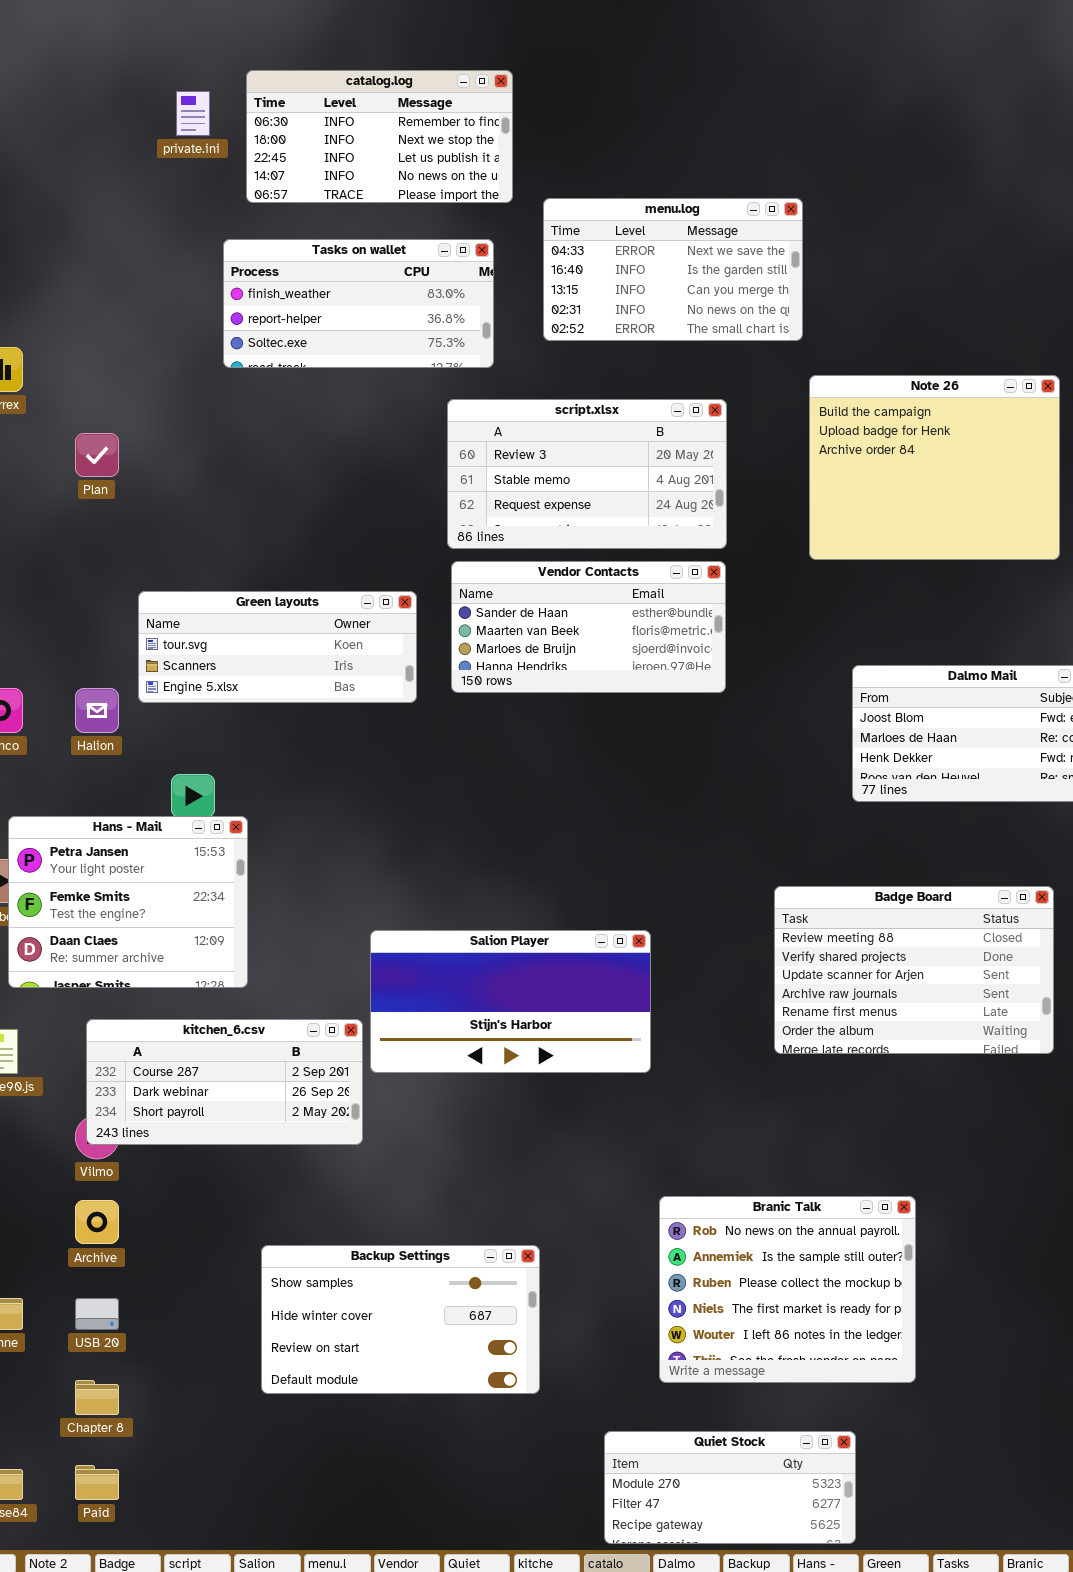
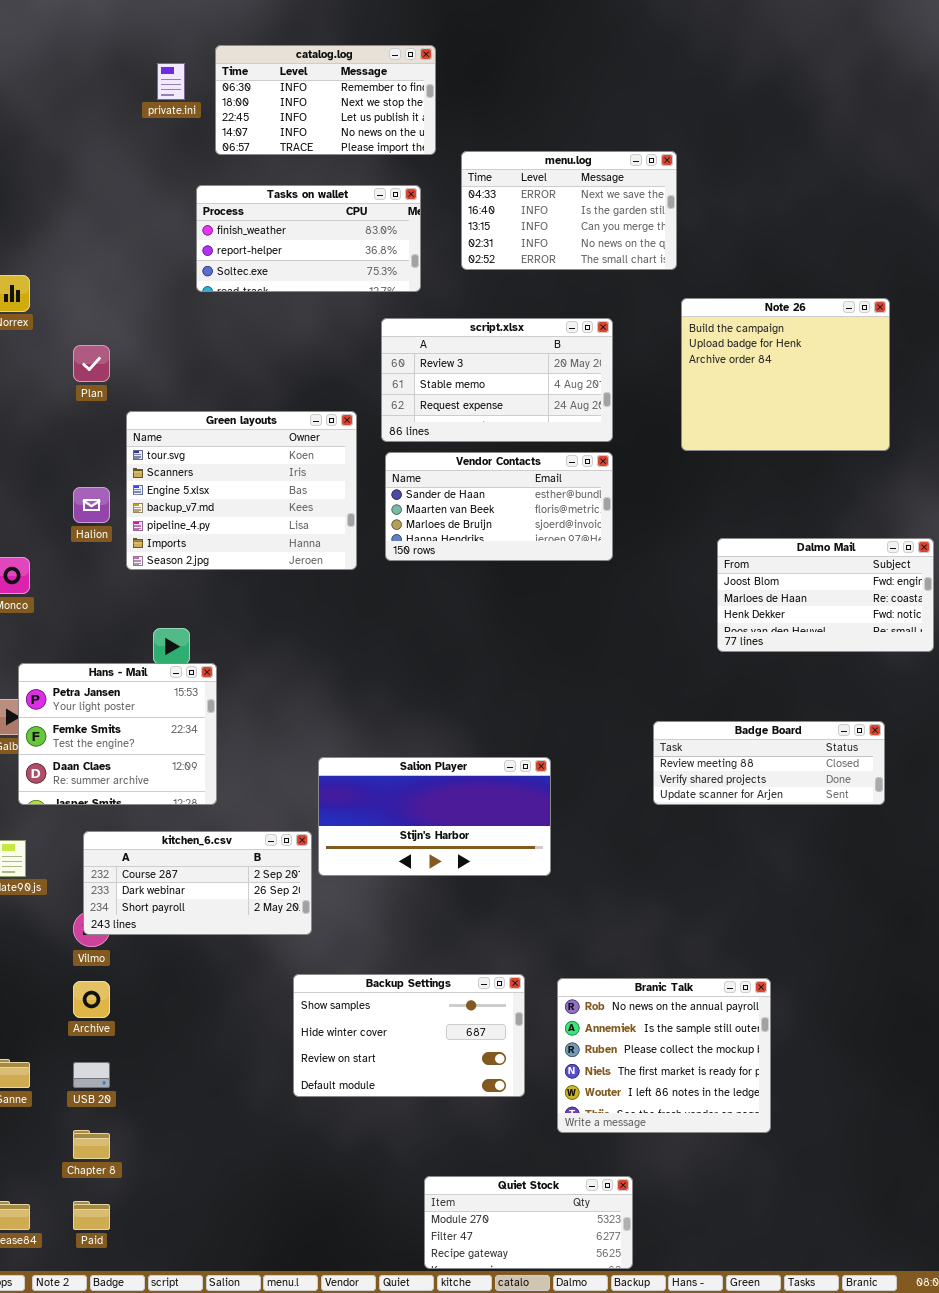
Green layouts: [138,591,417,703] -> [126,411,357,570], resized
Halion: [75,688,119,733] -> [73,487,110,523], moved
Badge Board: [774,886,1054,1054] -> [653,721,885,805], resized
Backup Settings: [261,1245,540,1394] -> [293,974,525,1097], moved
Quiet Stock: [604,1431,856,1544] -> [424,1176,633,1269], moved

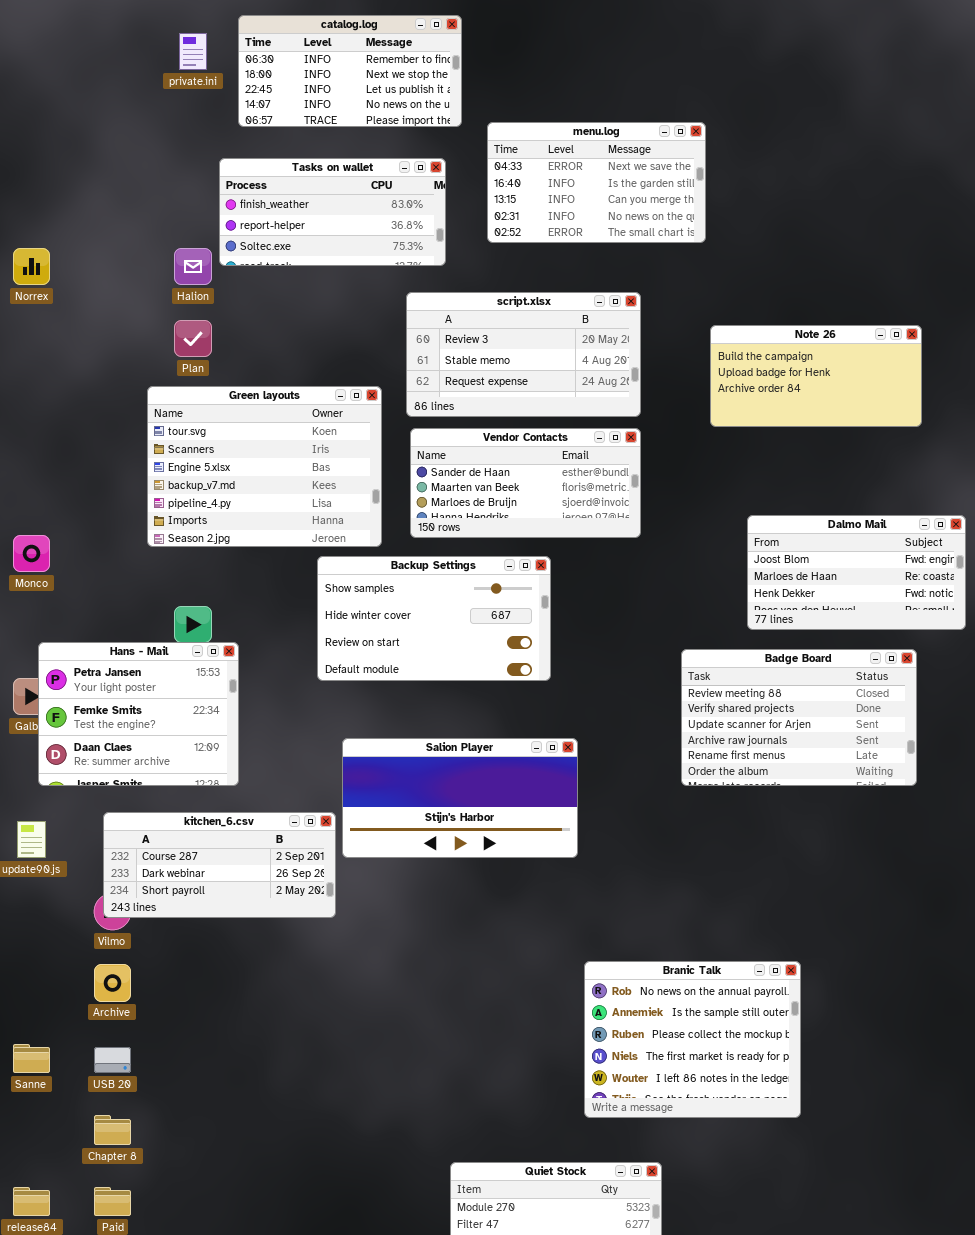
Note 26: [681,298,890,451] -> [710,325,922,427], resized
Plan: [73,345,110,382] -> [174,320,212,357], moved
Halion: [73,487,110,523] -> [174,248,212,285], moved
Badge Board: [653,721,885,805] -> [681,649,917,786], resized
Backup Settings: [293,974,525,1097] -> [317,556,551,681], moved

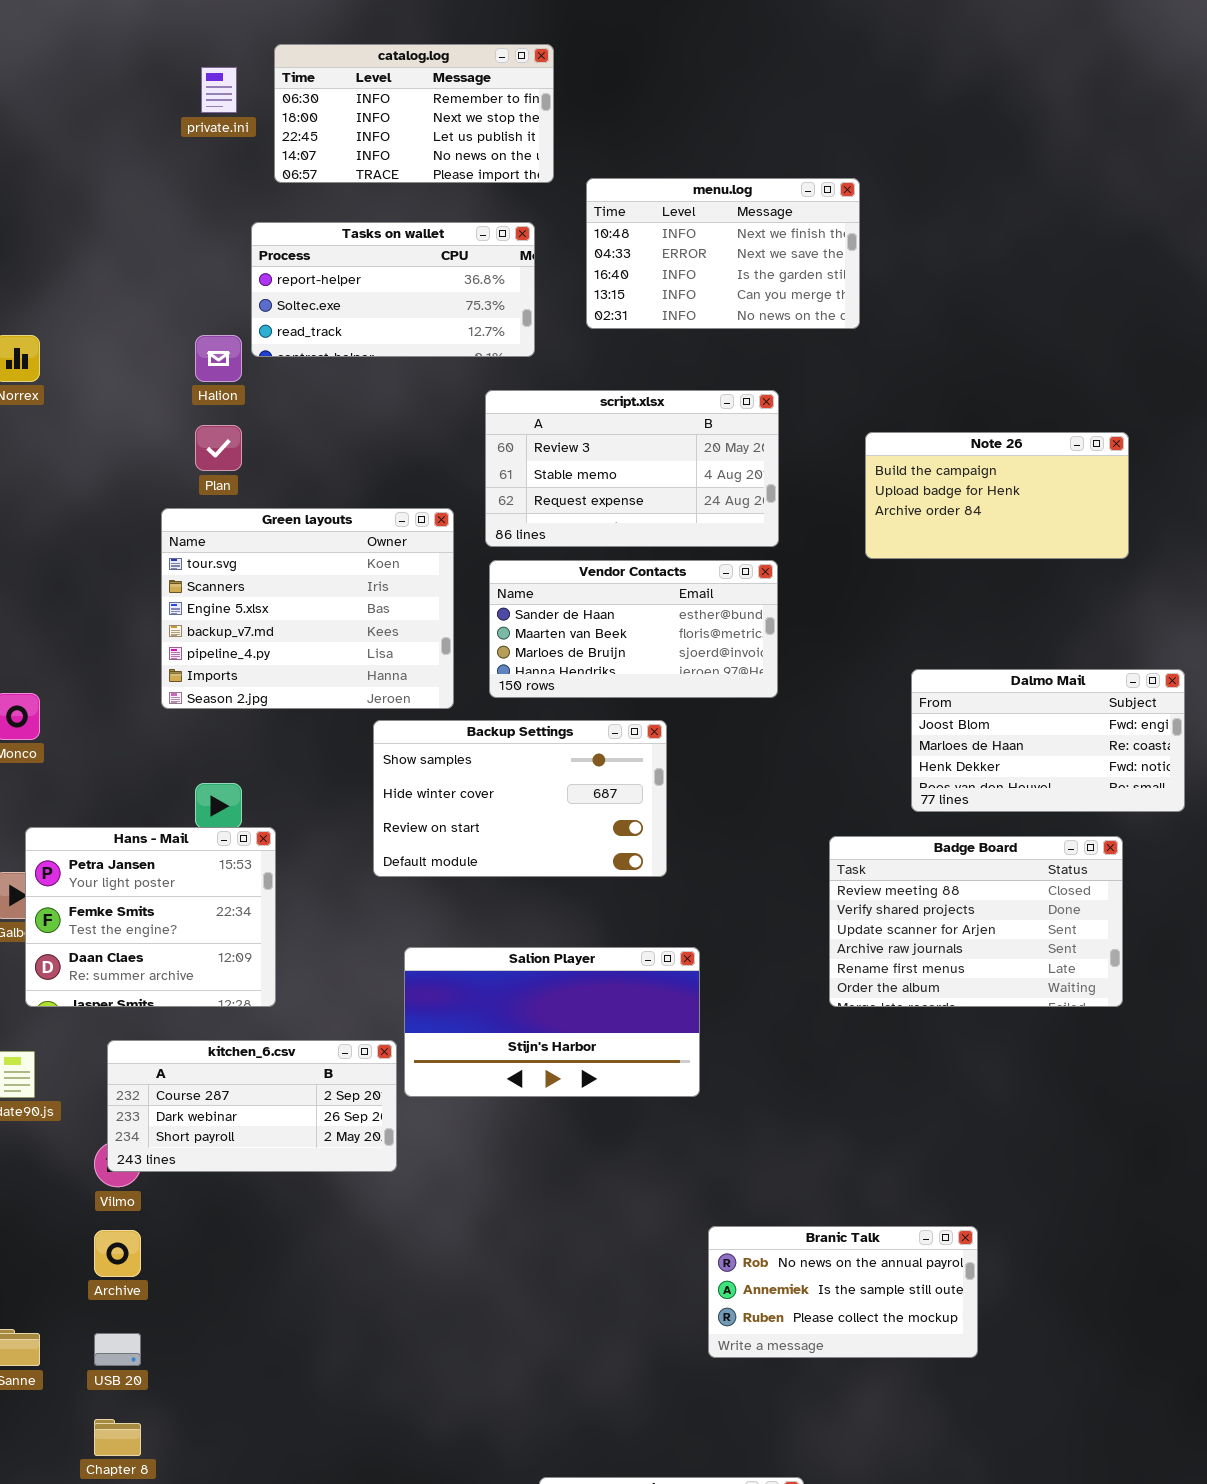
menu.log: [487,122,706,243] -> [586,178,860,329], scrolled up 1 row
Tasks on wallet: [219,158,446,266] -> [251,222,535,357], scrolled down 1 row
Branic Talk: [584,961,801,1118] -> [708,1226,978,1358], resized

